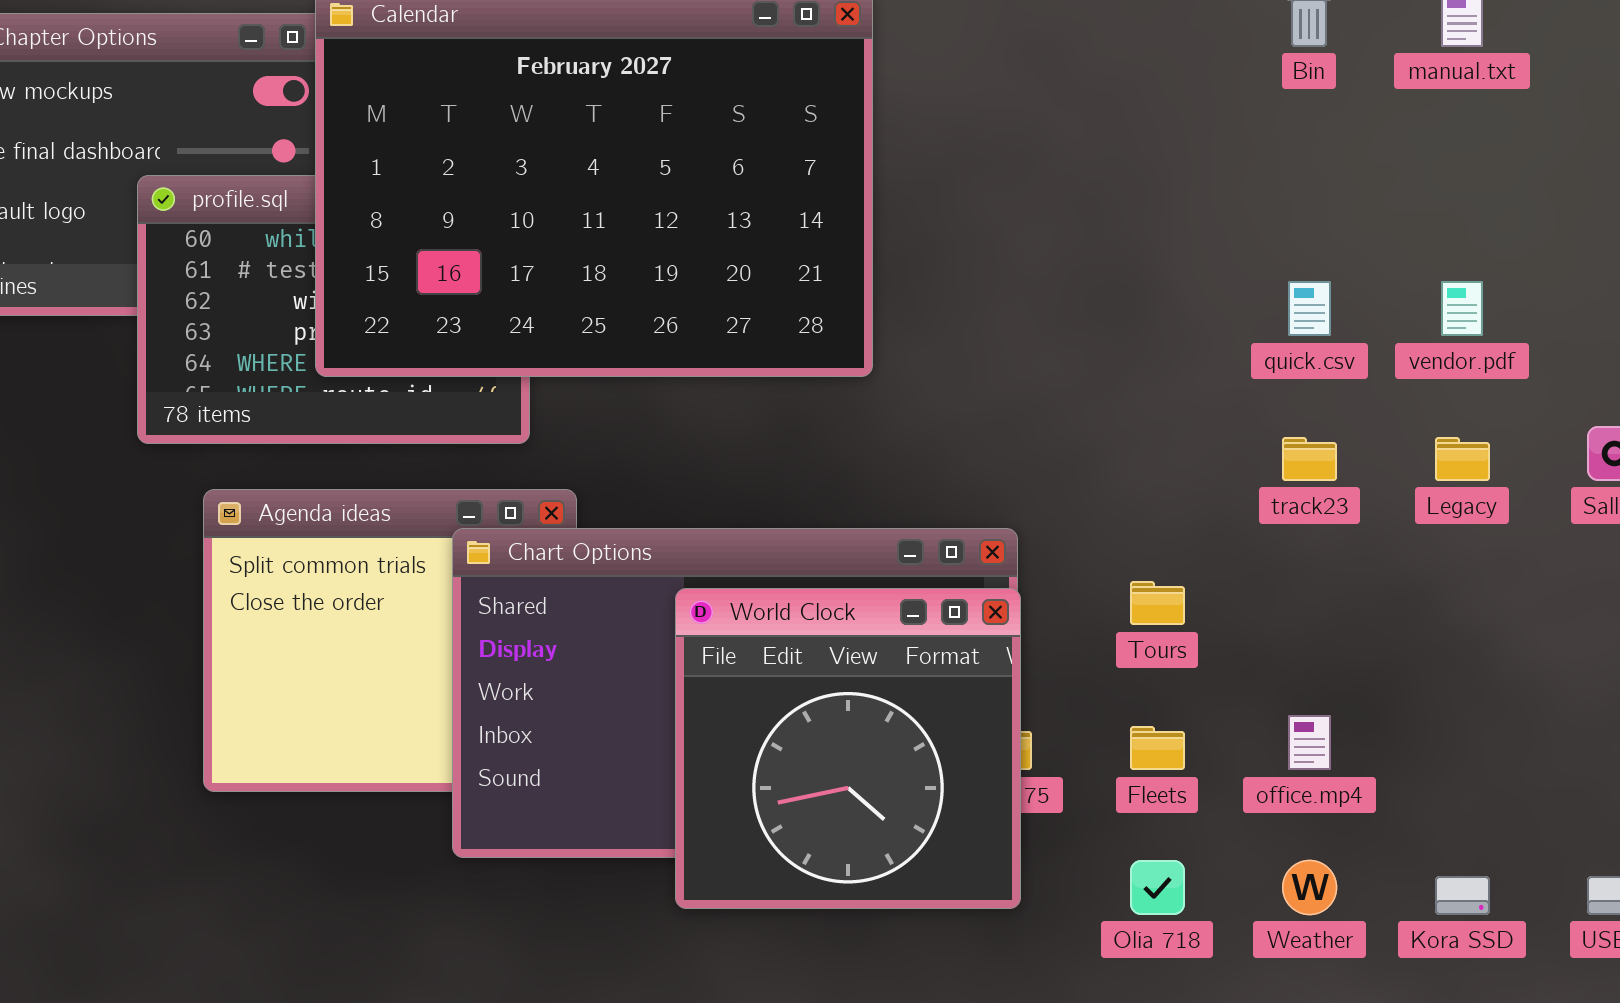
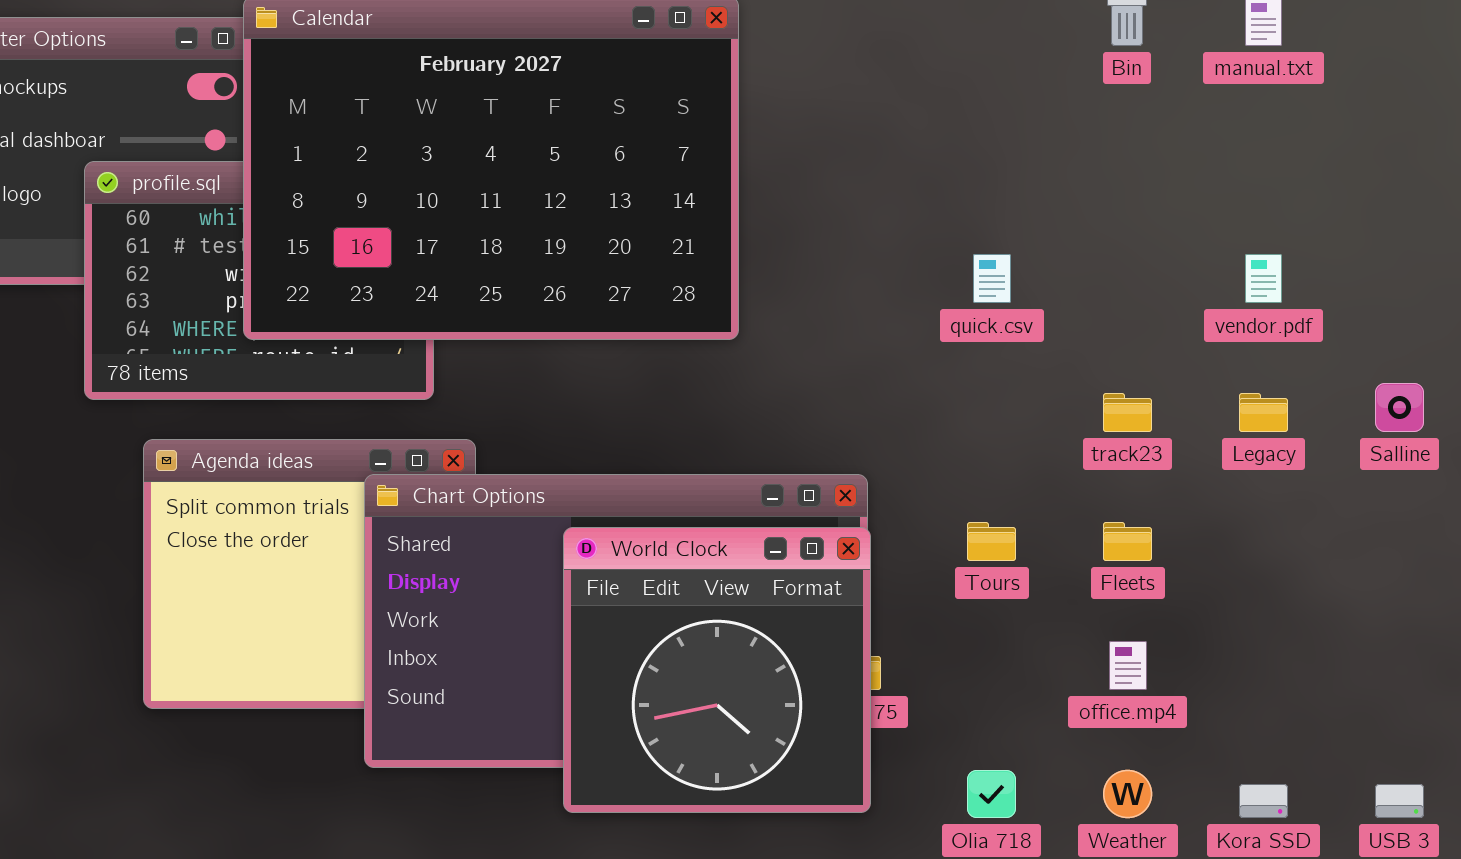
quick.csv: [1288,281,1331,336] -> [973,254,1011,303], moved
Fleets: [1130,726,1185,770] -> [1103,522,1152,561], moved

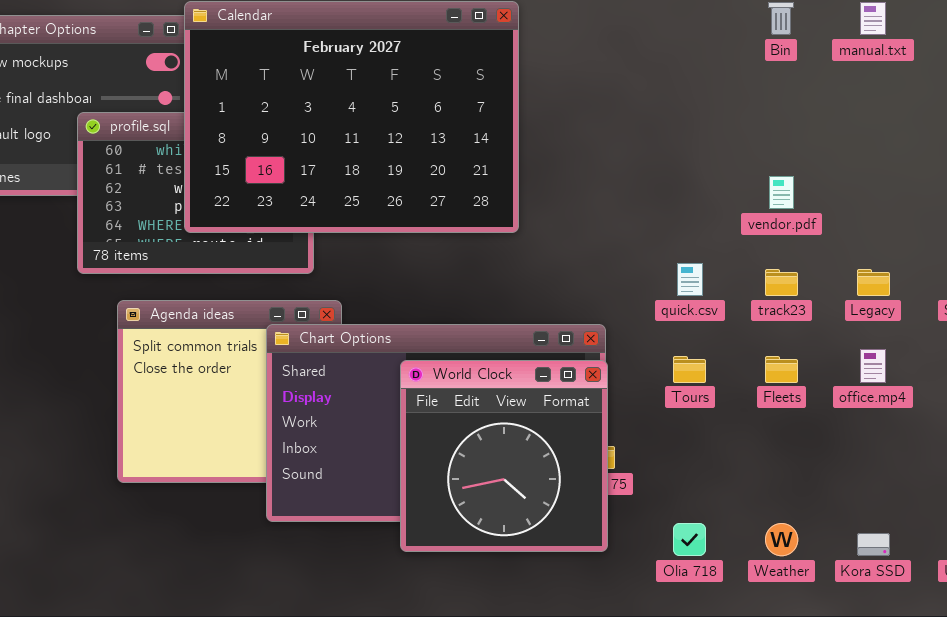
quick.csv: [973,254,1011,303] -> [677,263,703,296], moved
vendor.pdf: [1245,254,1282,303] -> [769,176,794,209], moved
office.mp4: [1109,641,1147,690] -> [860,349,886,383], moved

